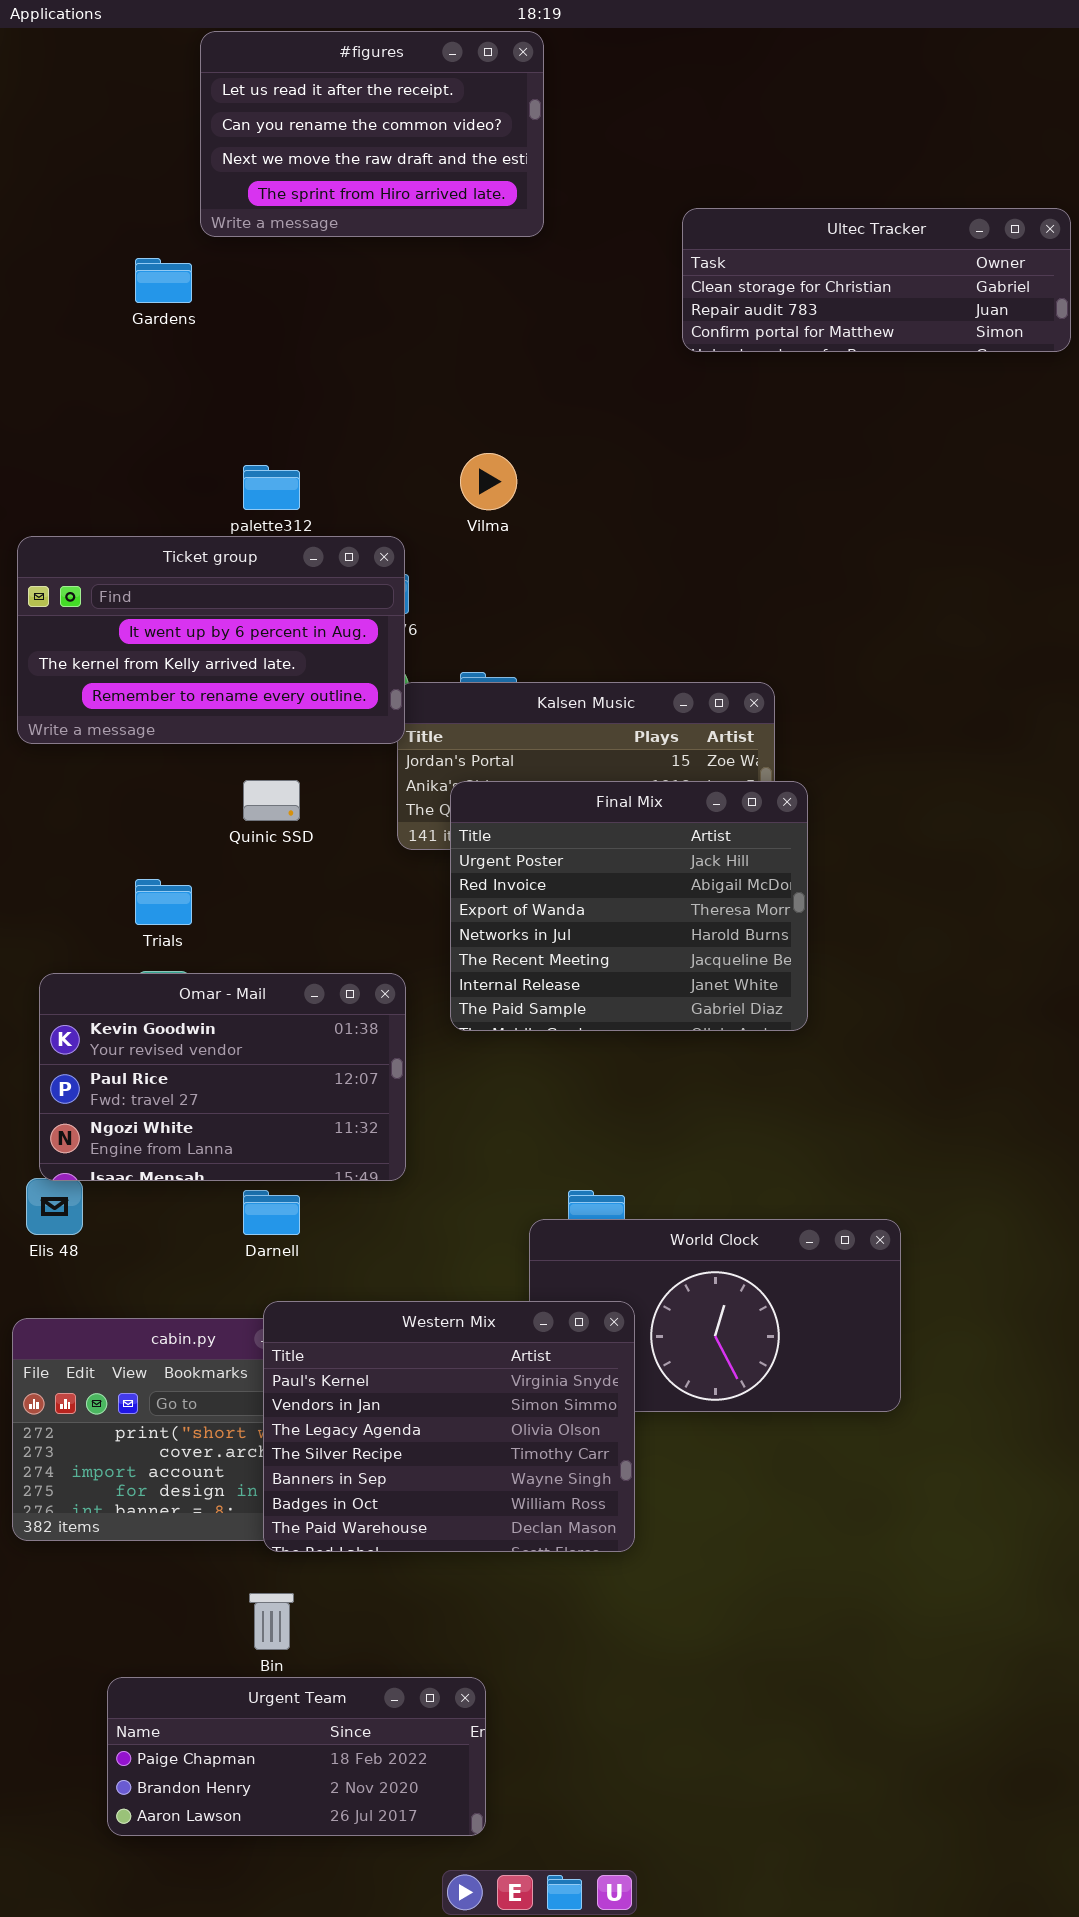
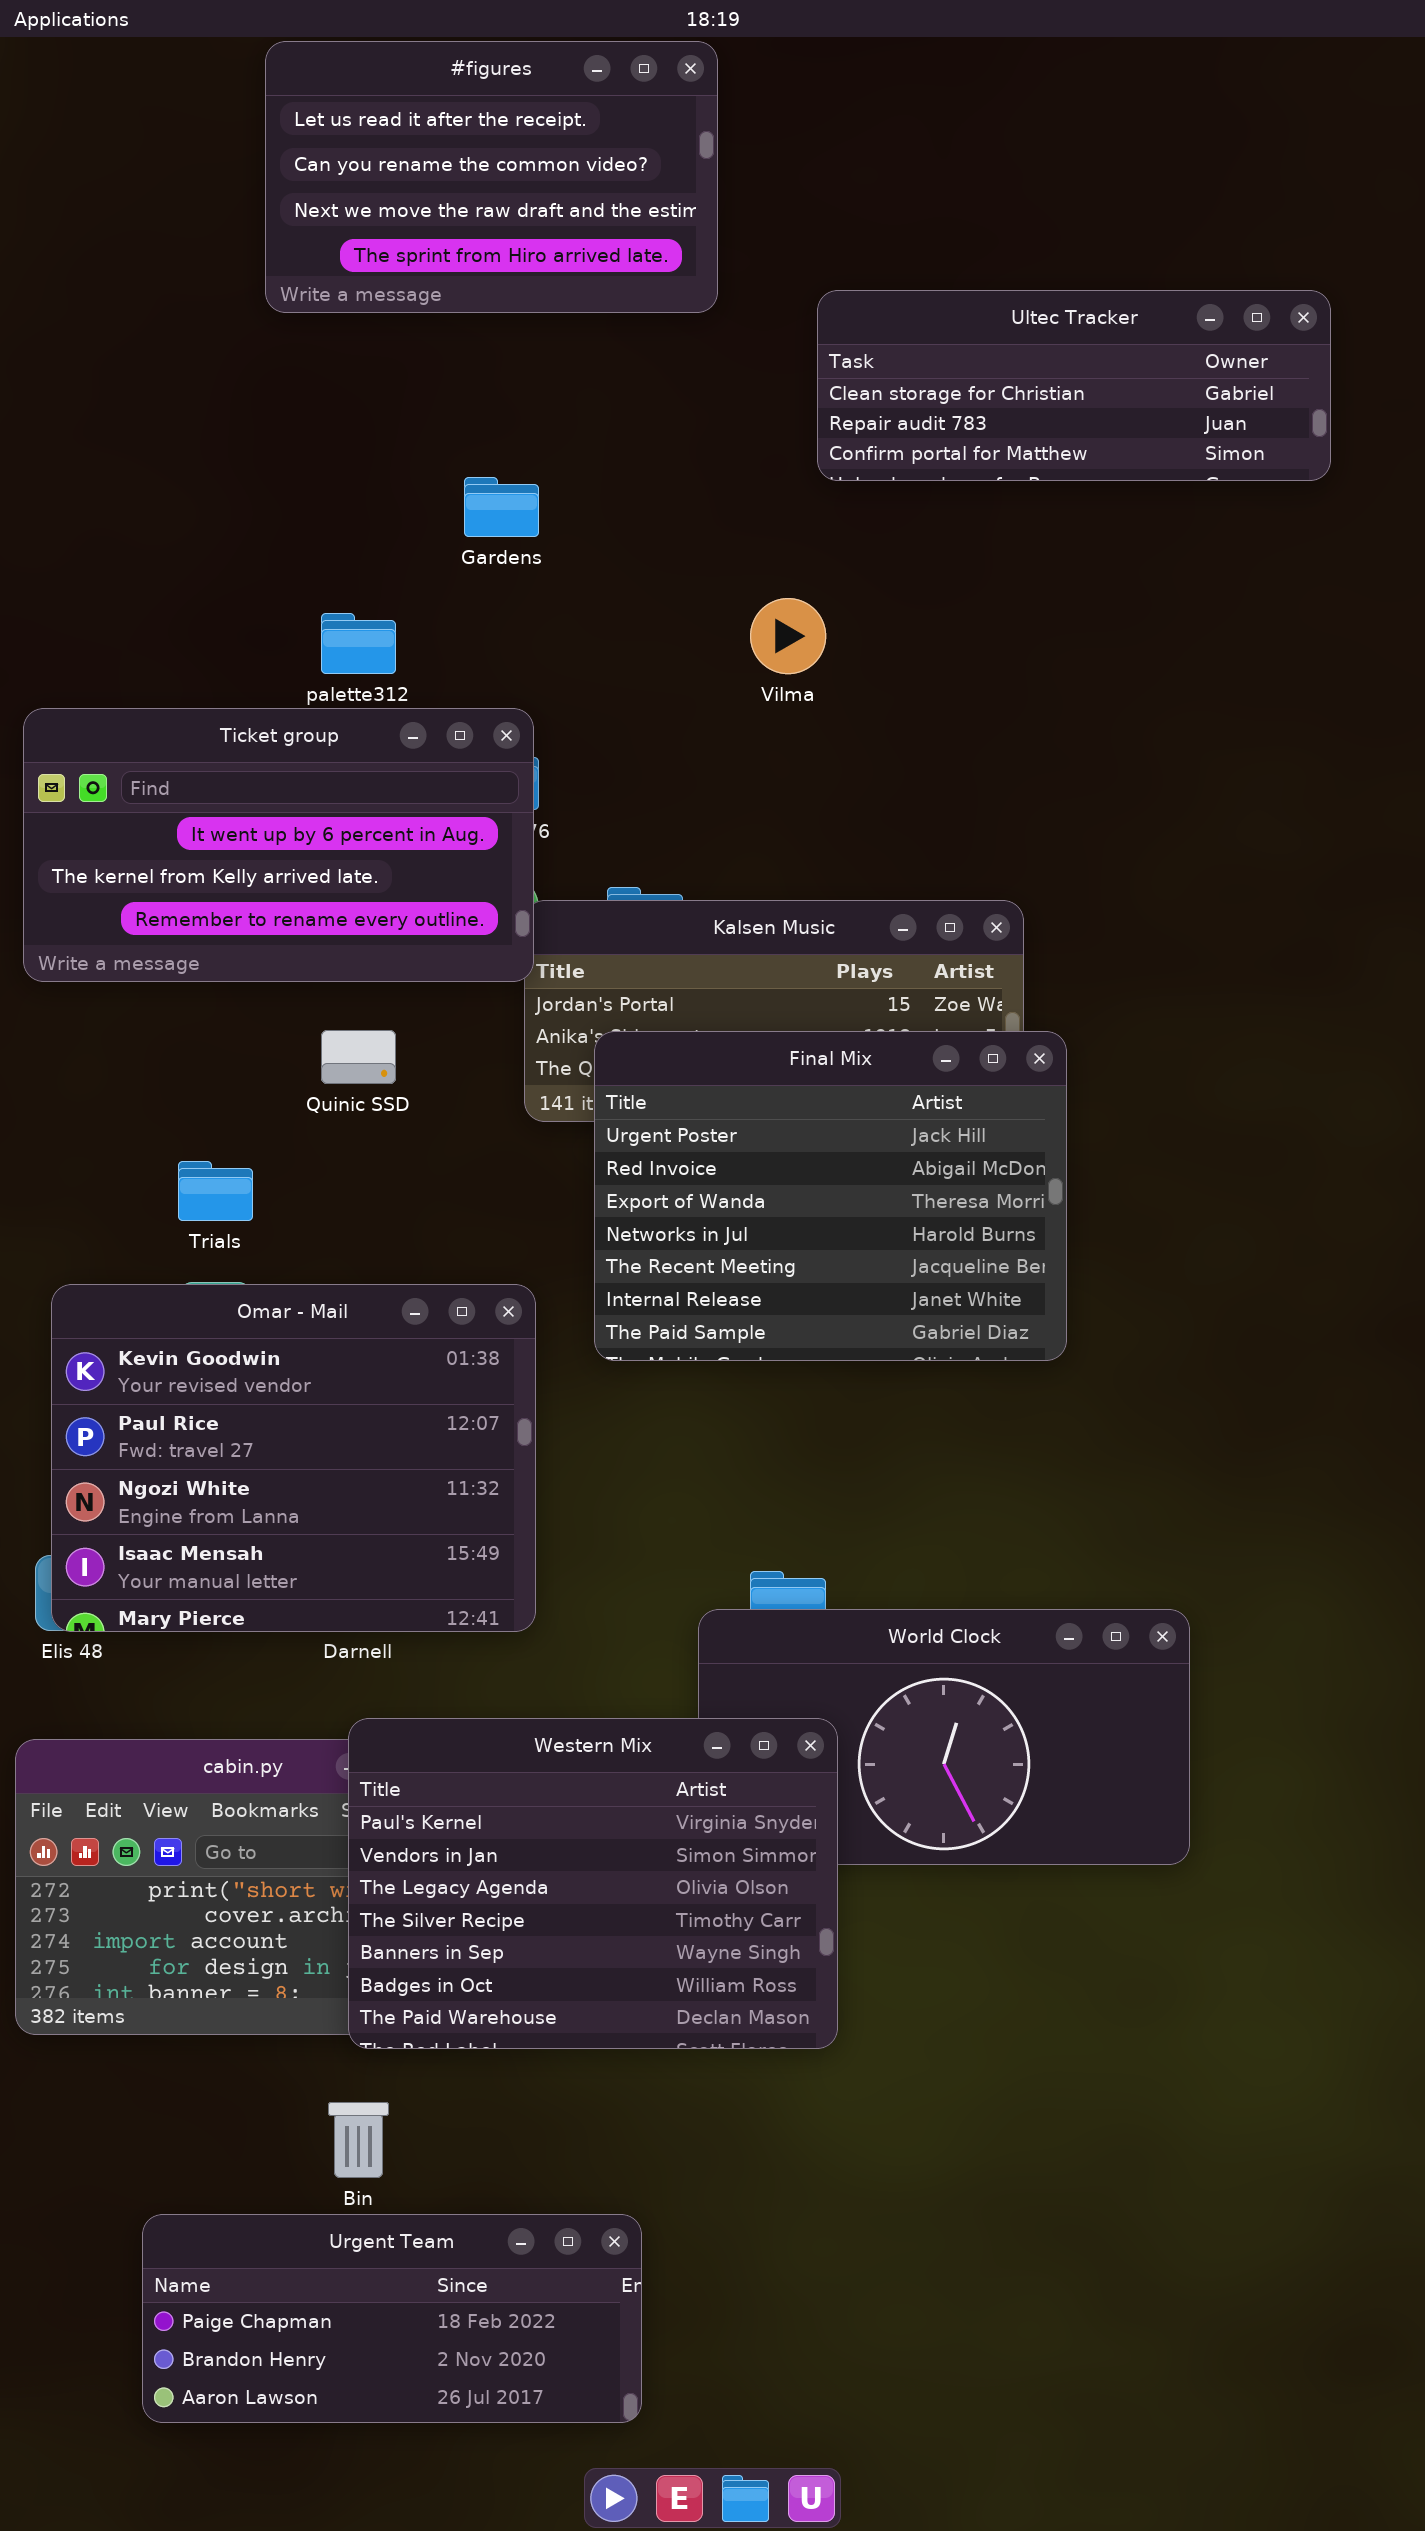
Ultec Tracker: [682,208,1071,352] -> [817,290,1331,481], moved
Gardens: [135,258,192,303] -> [464,477,539,537], moved
Vilma: [460,453,517,510] -> [750,598,826,674], moved
Omar - Mail: [39,973,406,1181] -> [51,1284,536,1632], resized

